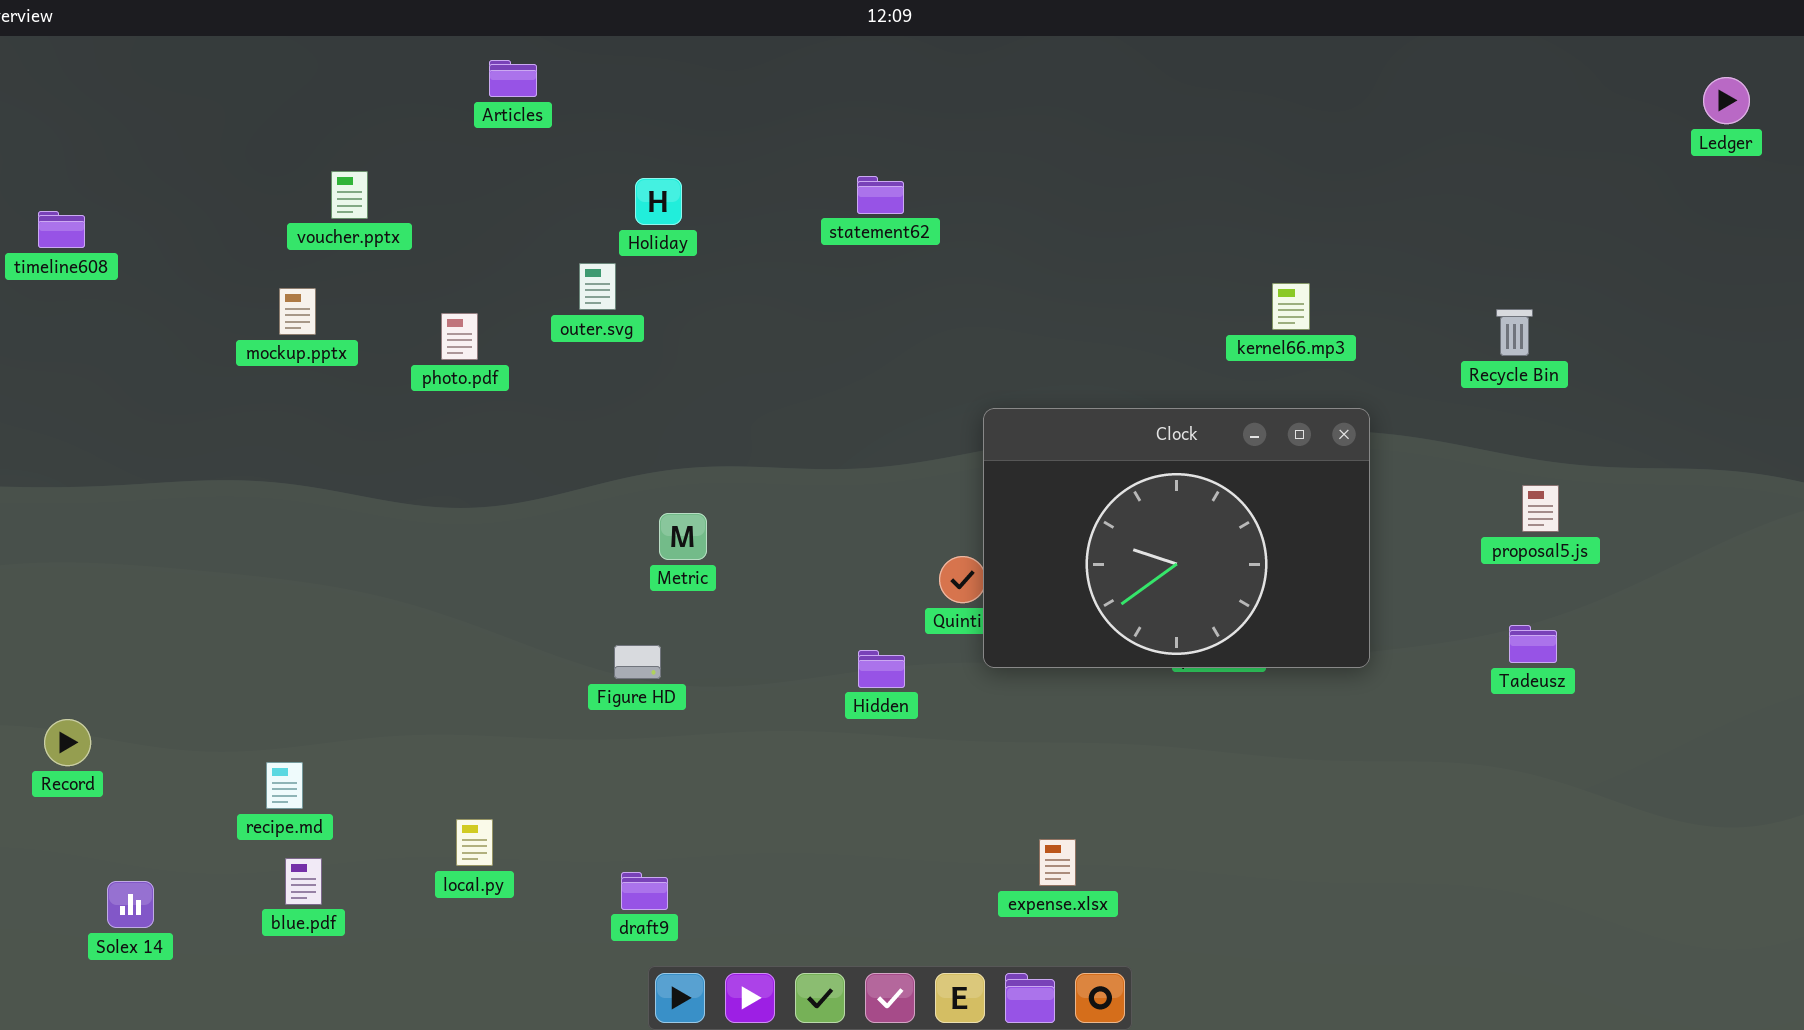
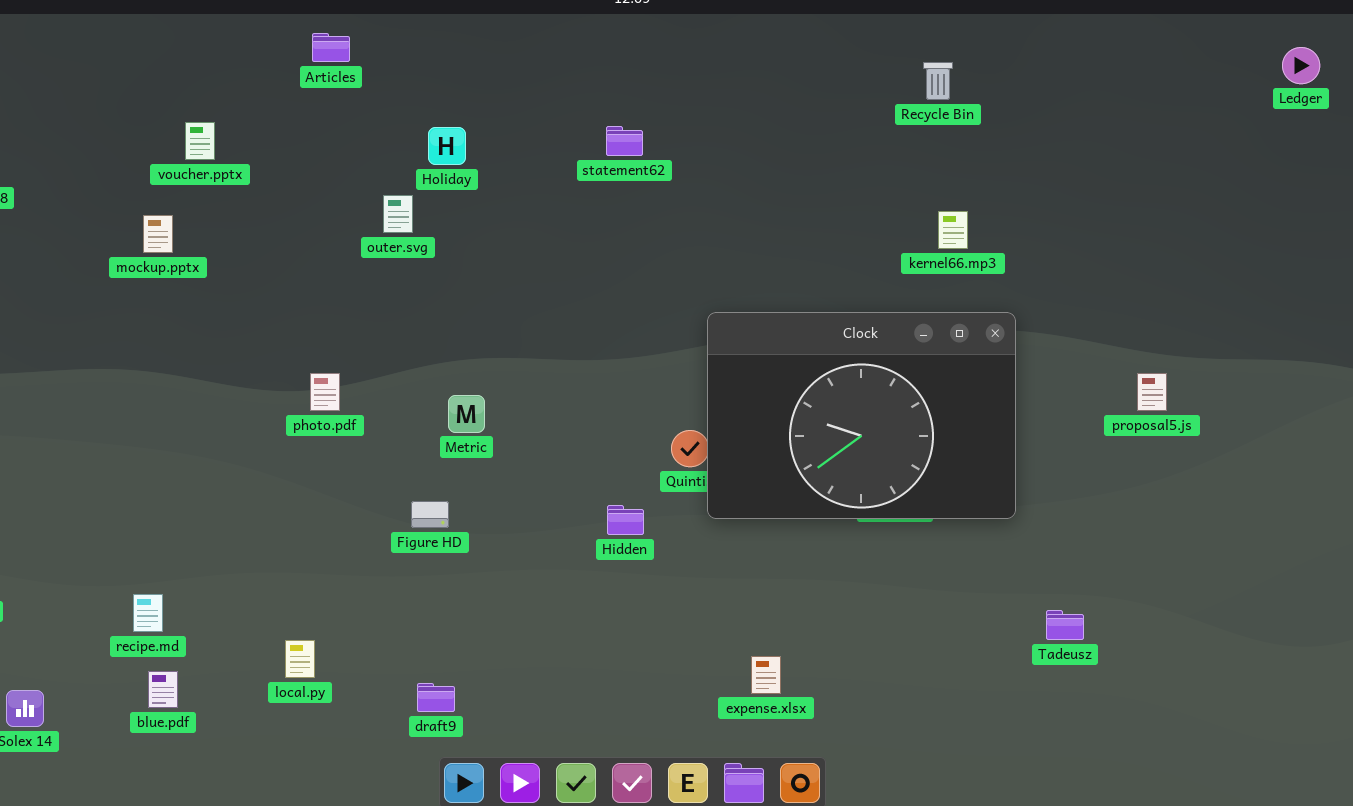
Recycle Bin: [1496,309,1533,356] -> [923,62,953,100], moved
photo.pdf: [441,313,478,360] -> [310,373,340,411], moved
Tadeusz: [1509,625,1557,663] -> [1046,610,1084,640], moved

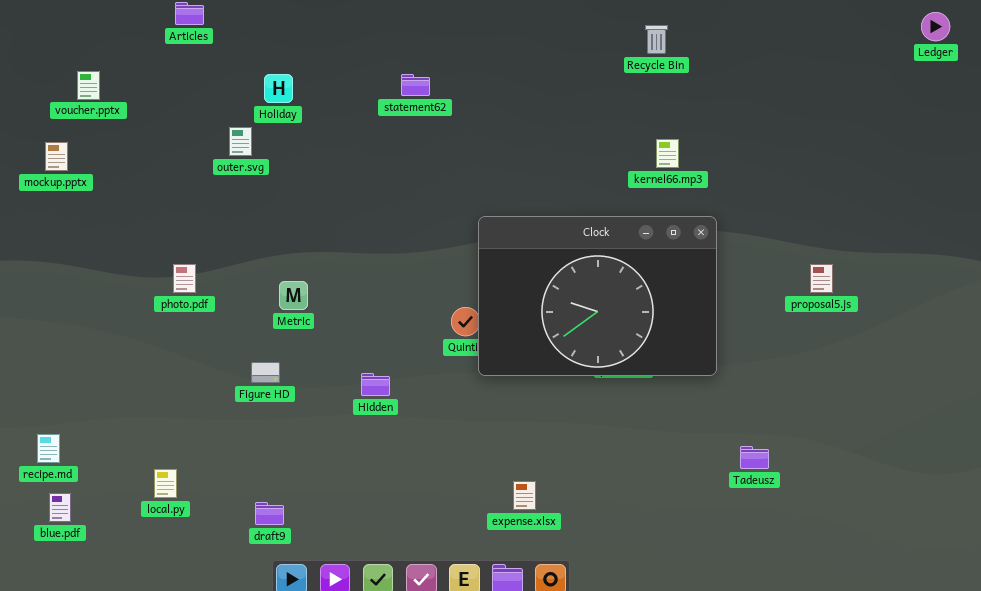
Hidden: [607,505,644,535] -> [361,373,390,396], moved

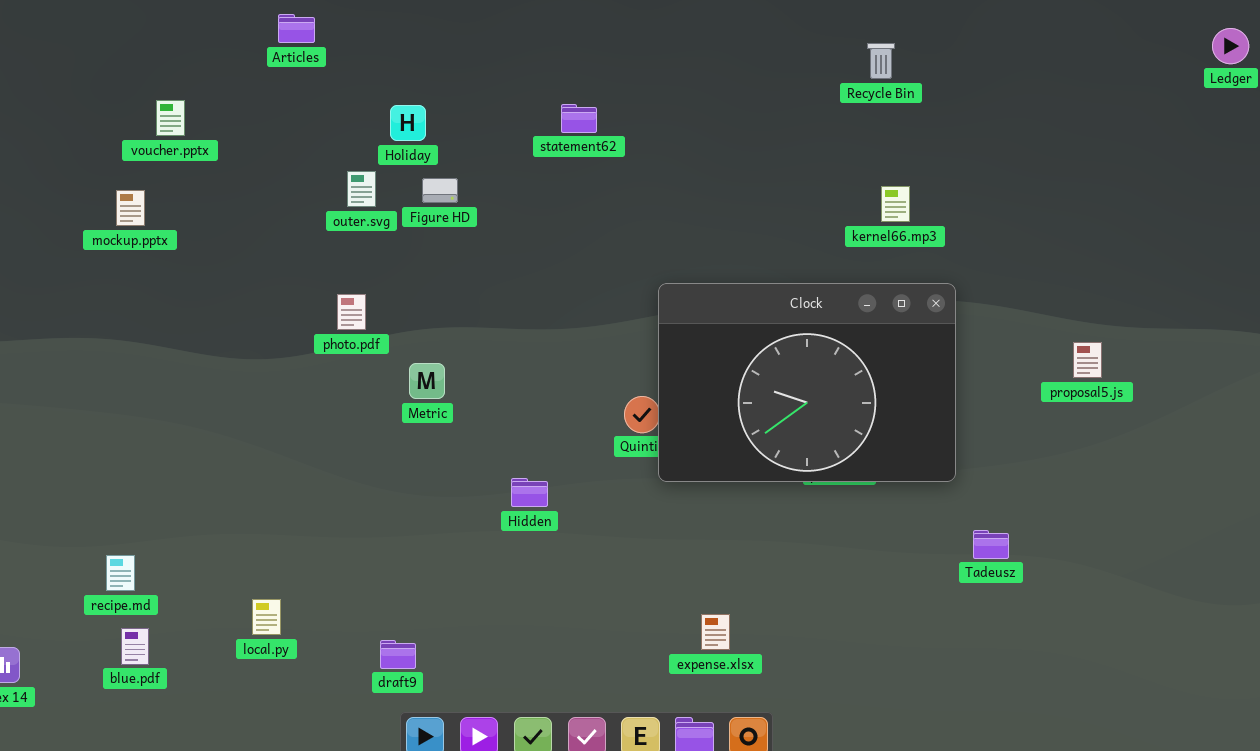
photo.pdf: [173,264,196,293] -> [337,294,366,330], moved
Figure HD: [251,362,280,383] -> [422,178,458,203], moved
Tadeusz: [740,446,769,469] -> [973,530,1009,559], moved

